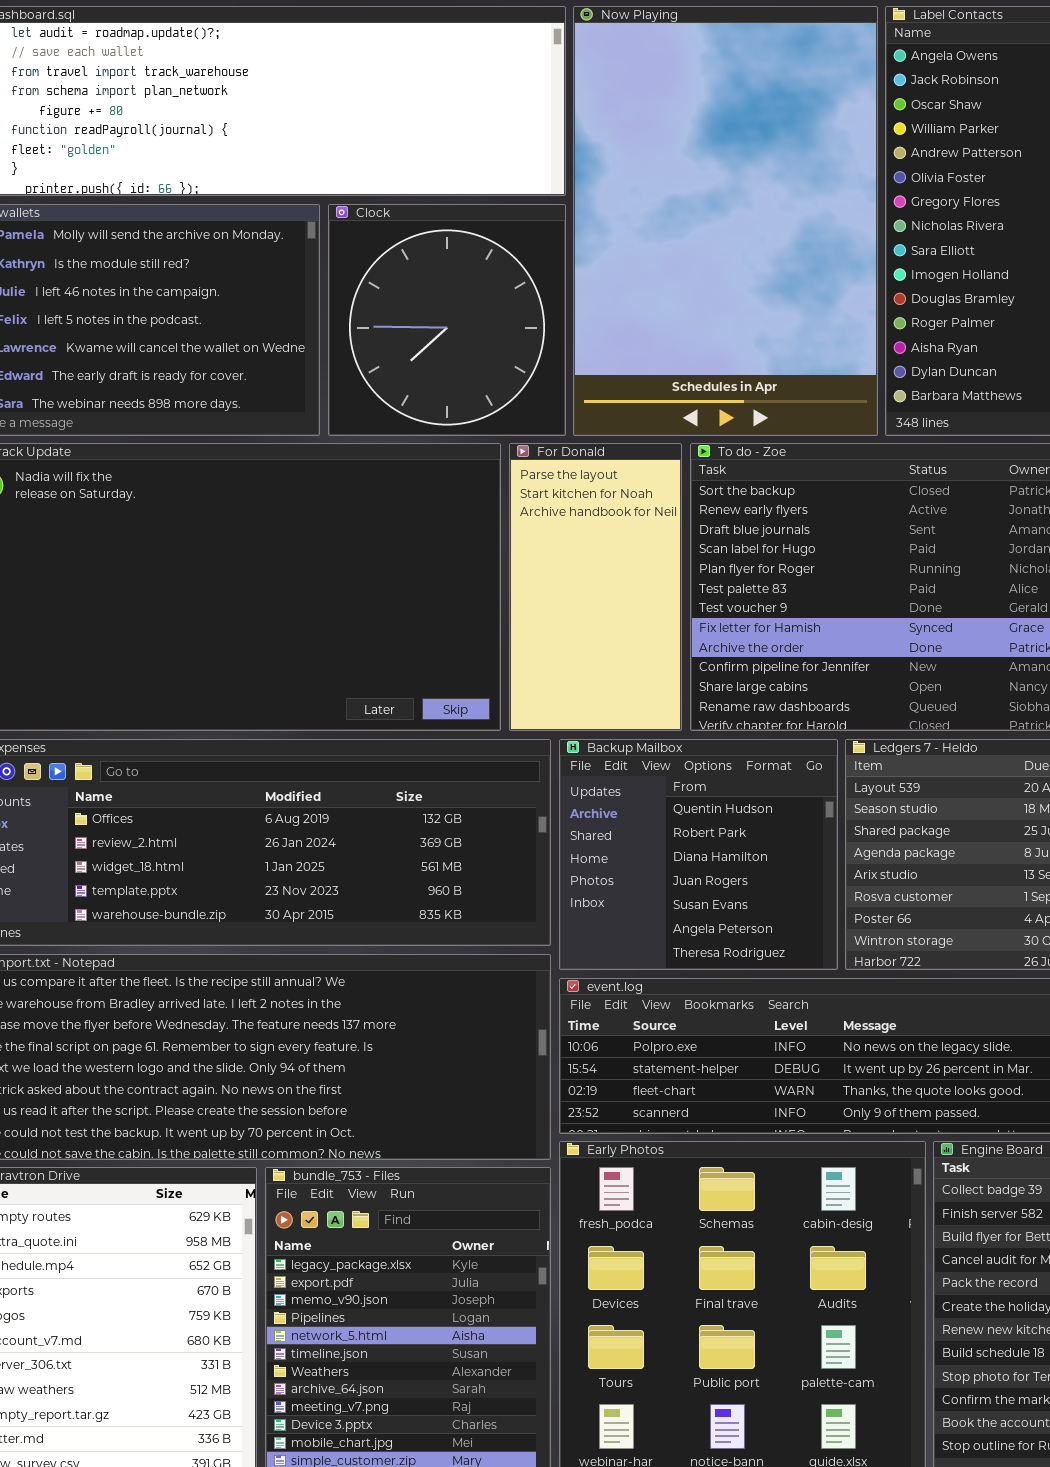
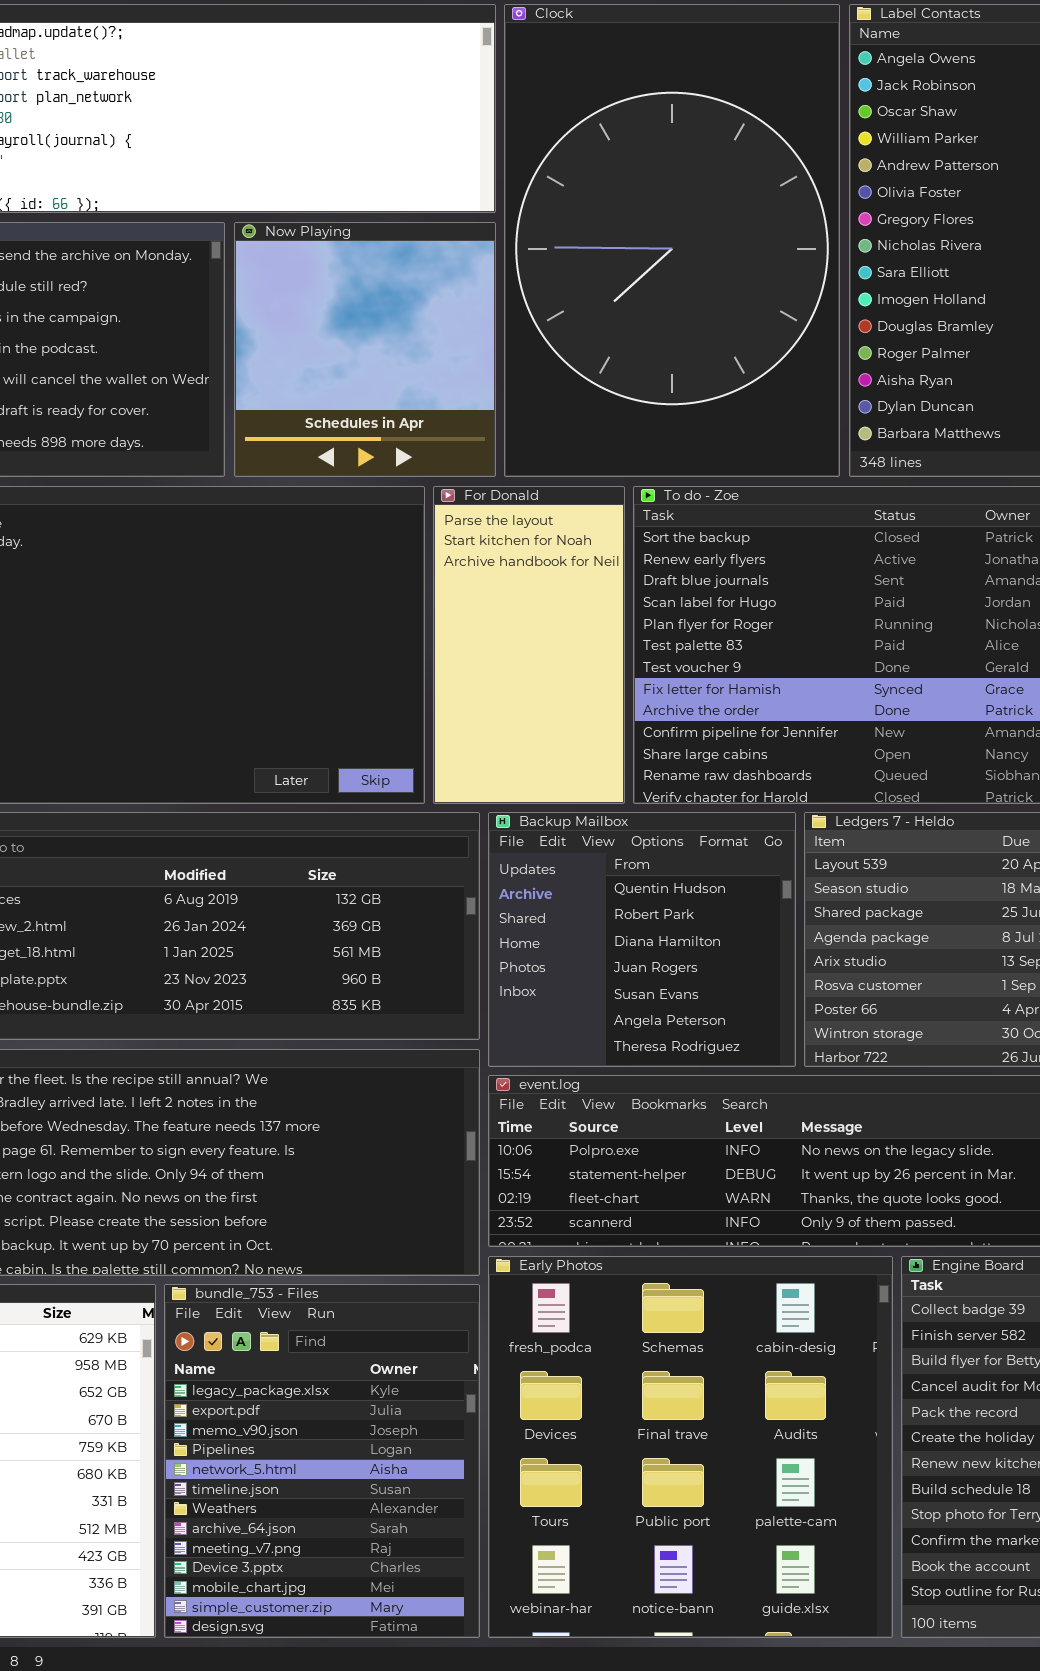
Now Playing: [573,6,878,436] -> [234,222,496,477], moved, resized
Clock: [328,204,566,436] -> [504,4,840,477], moved, resized

